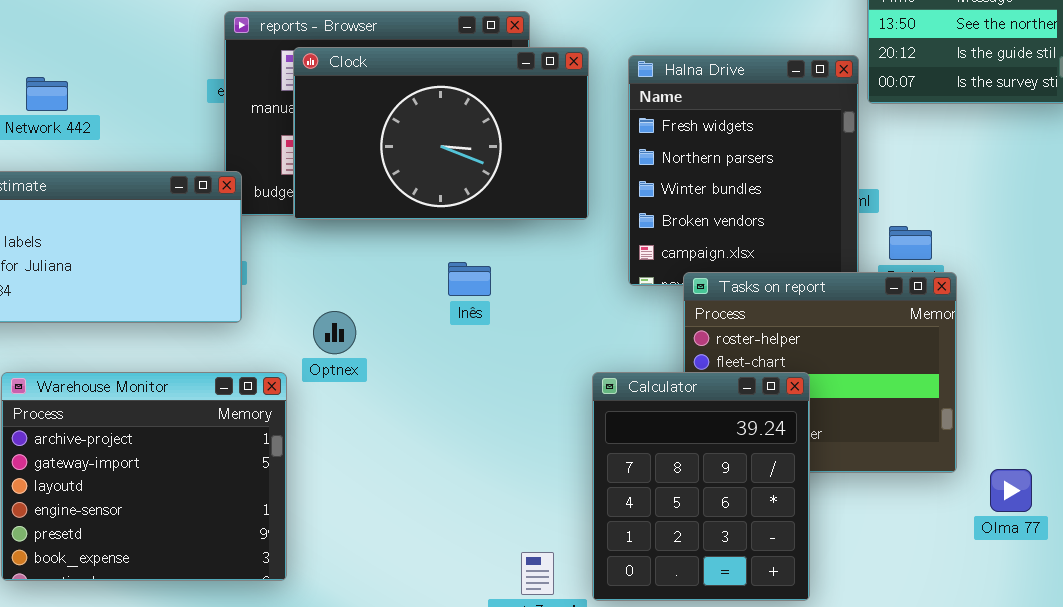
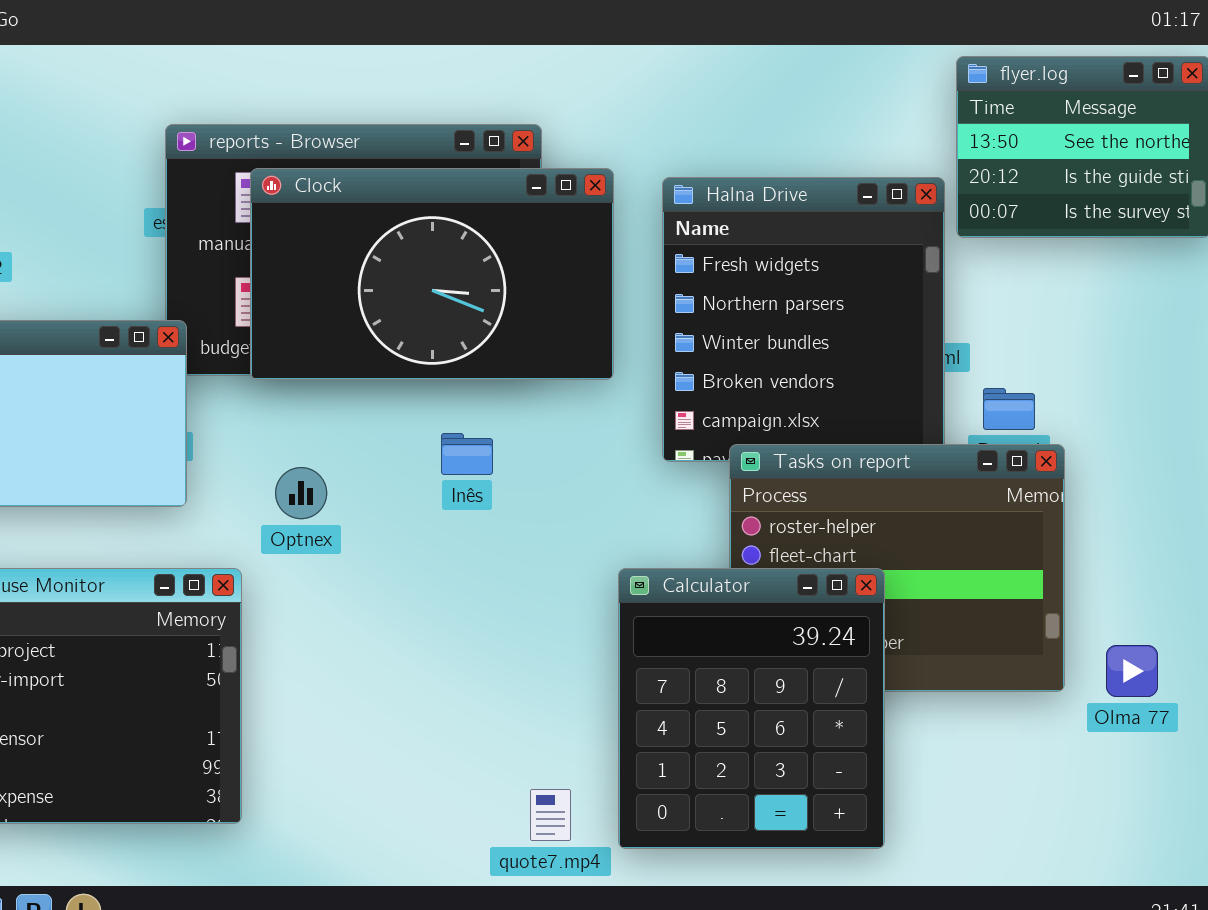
Optnex: [313,311,356,354] -> [275,467,327,519], moved
Olma 77: [990,469,1032,512] -> [1106,645,1158,697], moved

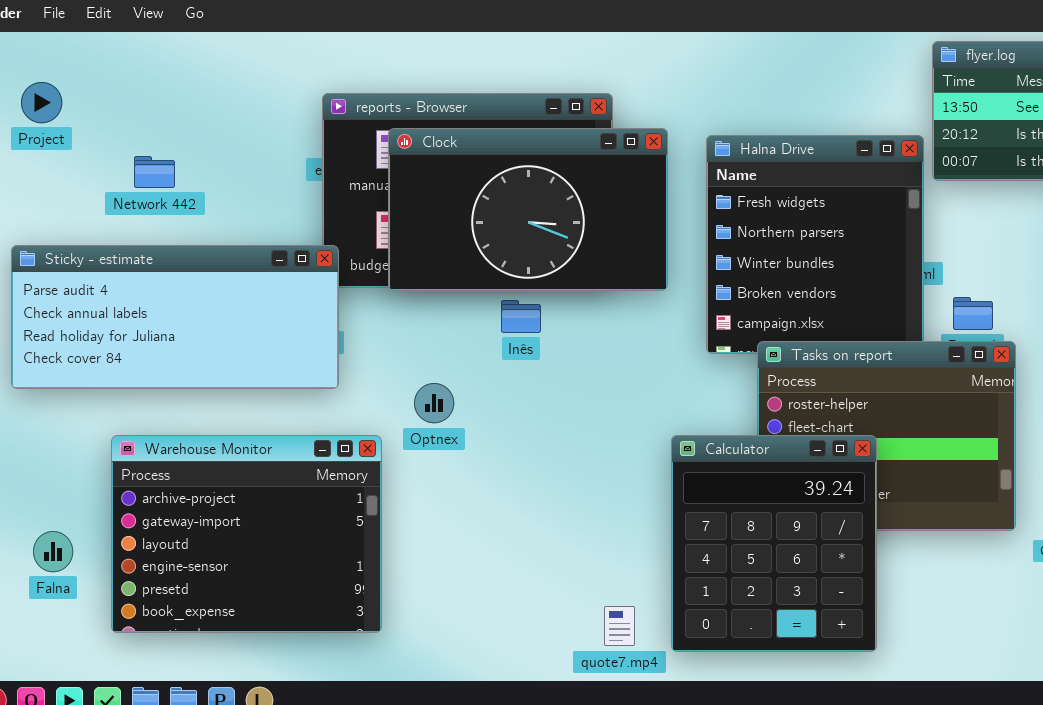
Inês: [441,433,493,475] -> [501,300,541,333], moved
Optnex: [275,467,327,519] -> [414,383,454,423], moved

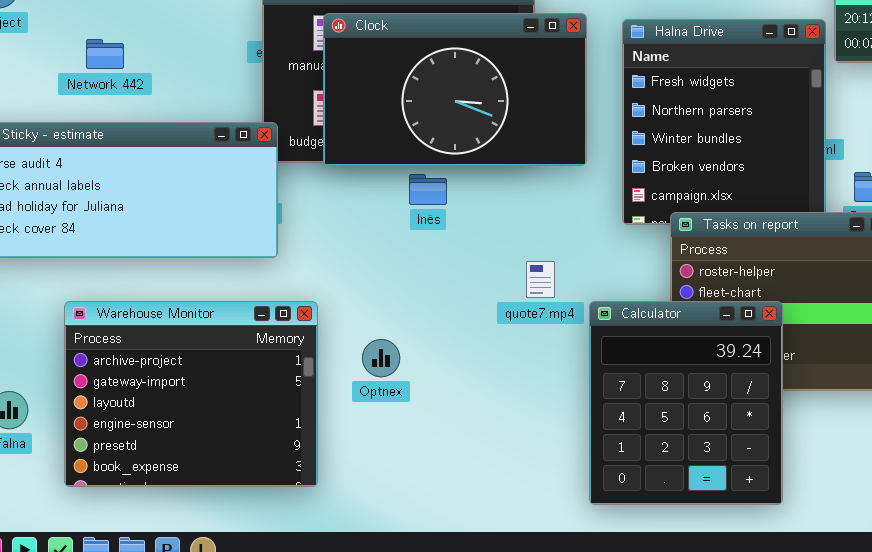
Inês: [501,300,541,333] -> [409,174,447,205], moved
Optnex: [414,383,454,423] -> [362,339,400,377], moved
quote7.mp4: [604,606,635,646] -> [526,261,555,298], moved

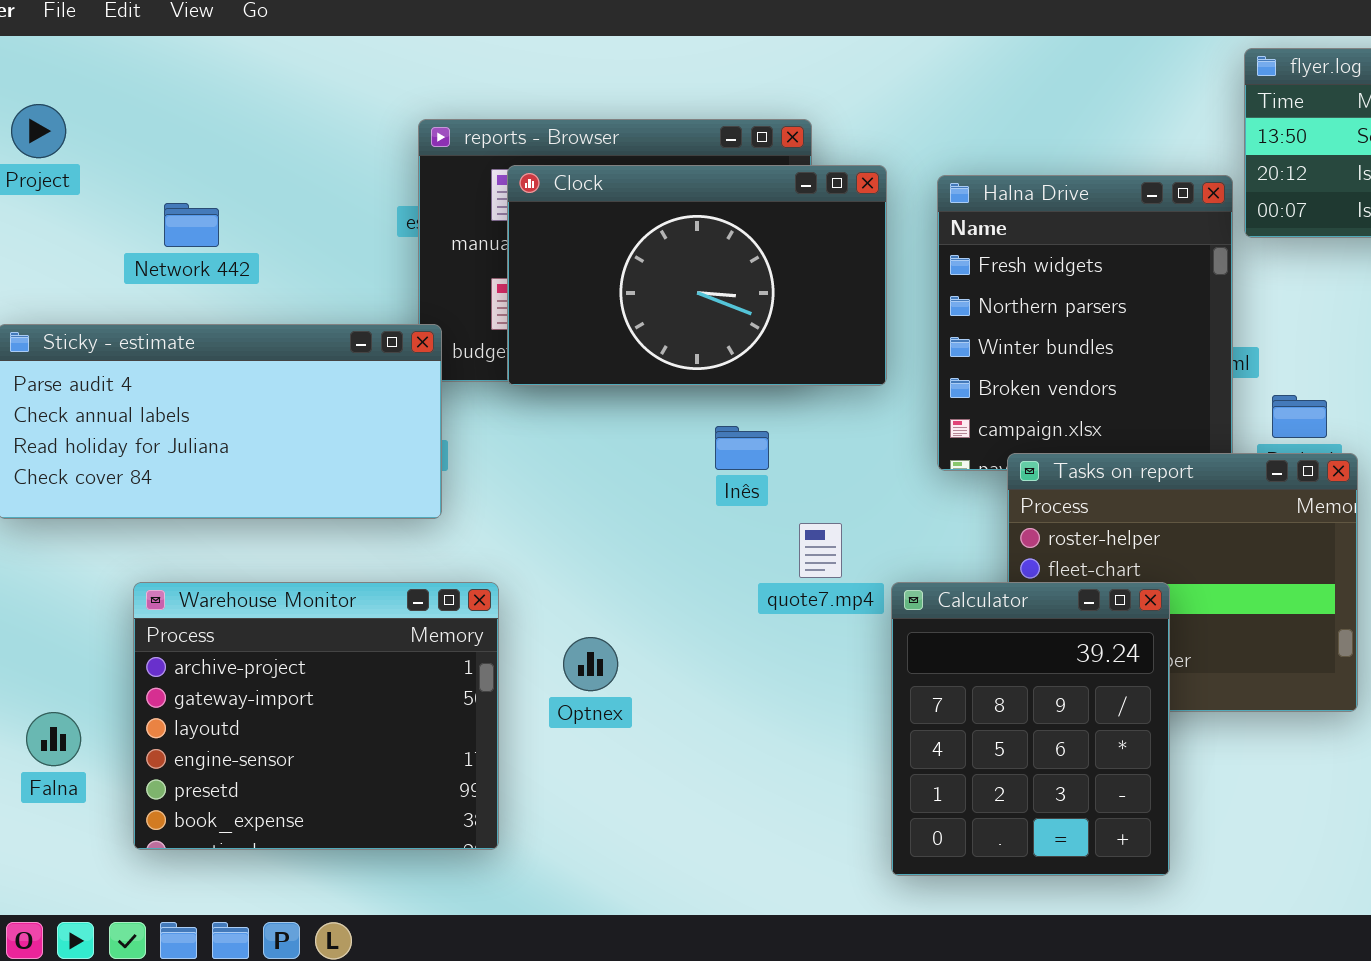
Inês: [409,174,447,205] -> [715,426,769,470], moved

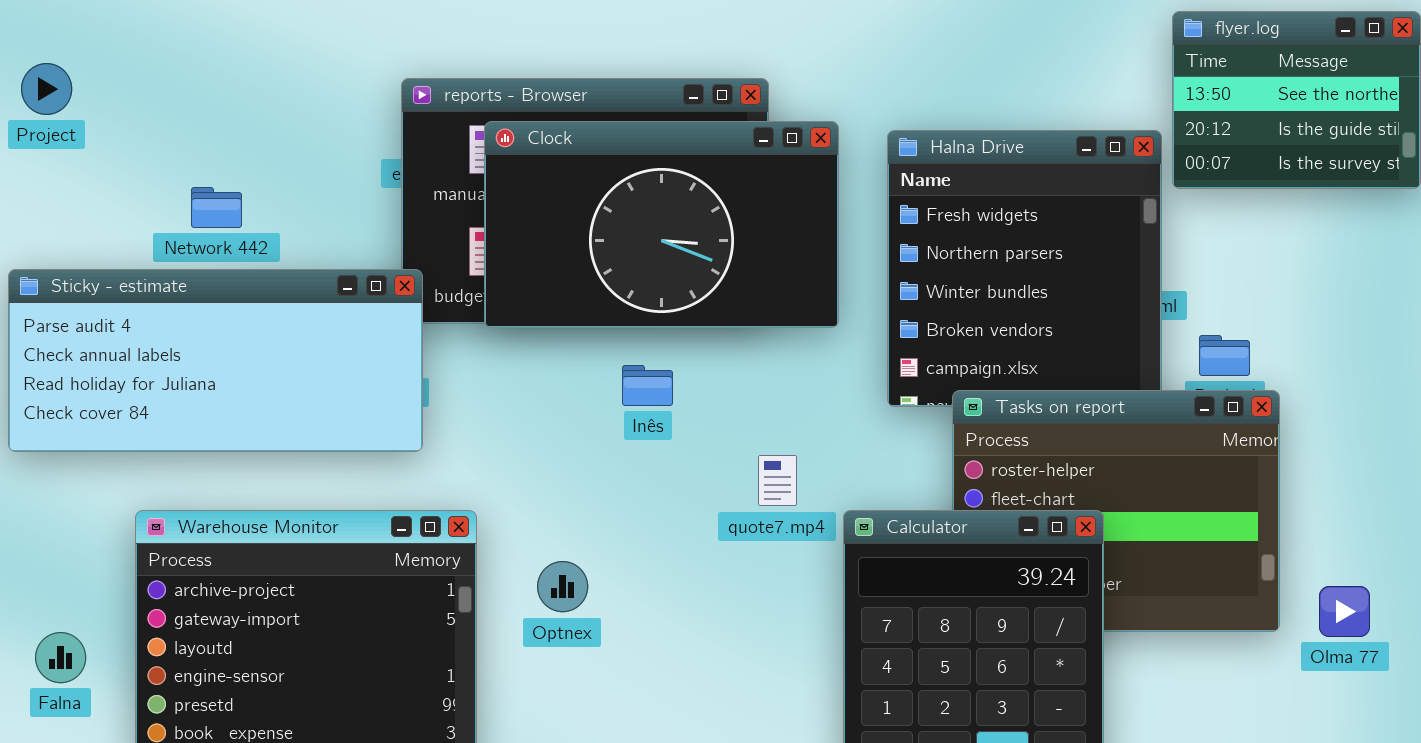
Network 442: [164,203,219,247] -> [191,187,242,228], moved
Inês: [715,426,769,470] -> [622,365,673,406], moved

